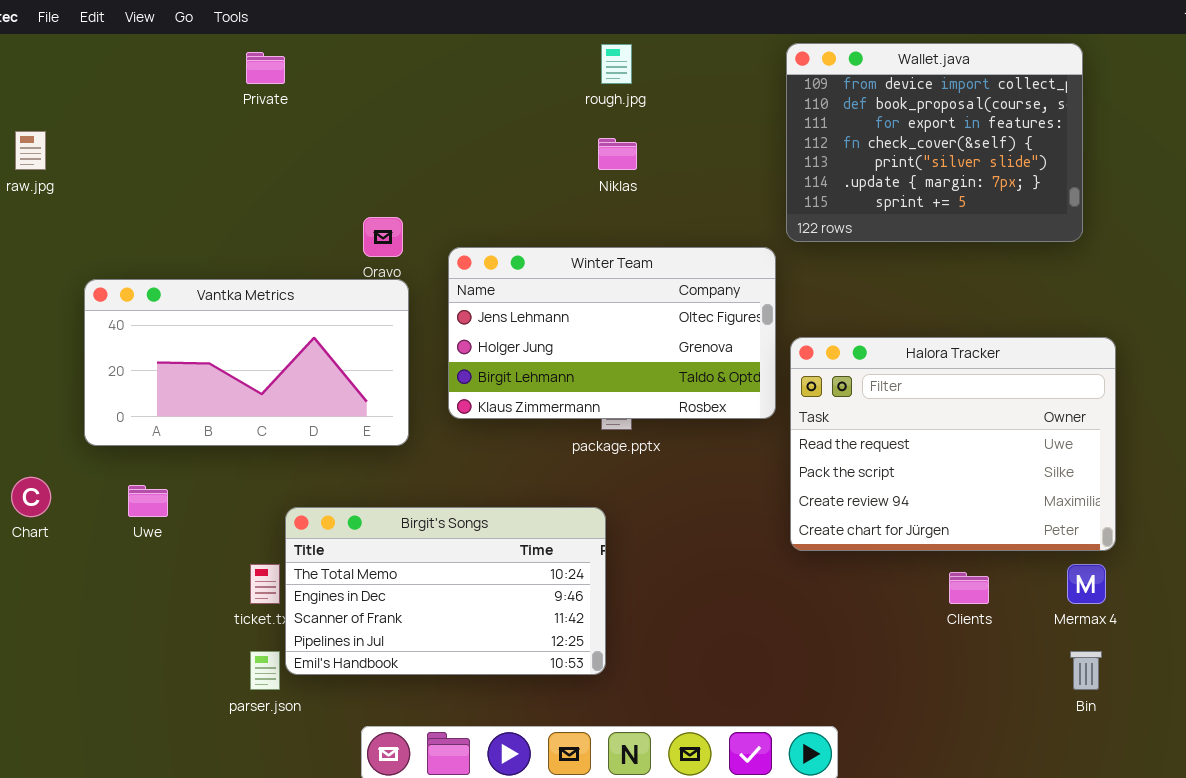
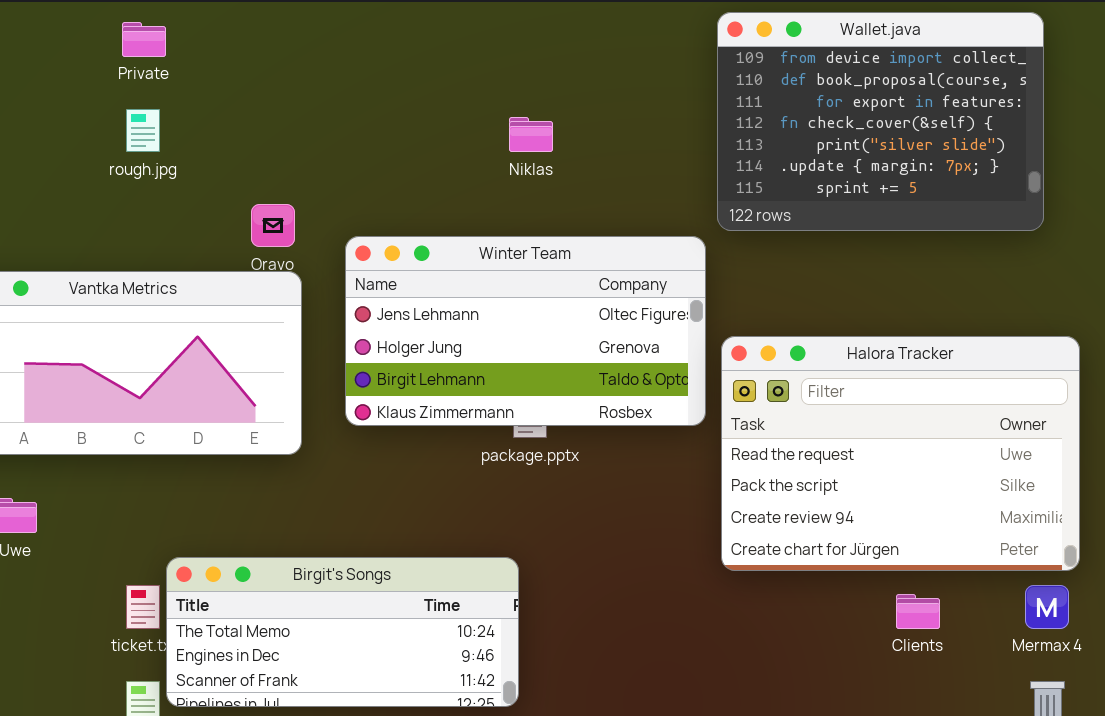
rough.jpg: [601,44,632,84] -> [126,109,160,152], moved
Birgit's Songs: [285,507,606,675] -> [166,557,519,707], resized

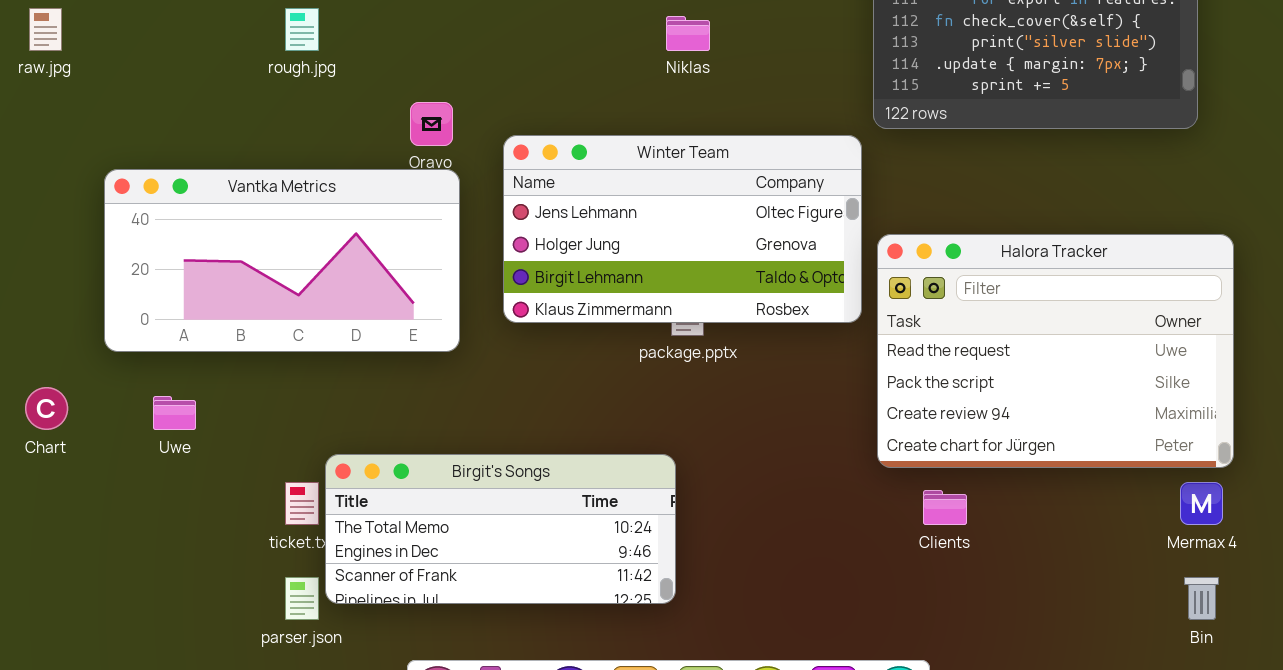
Clients: [896,594,940,629] -> [923,490,967,525], moved

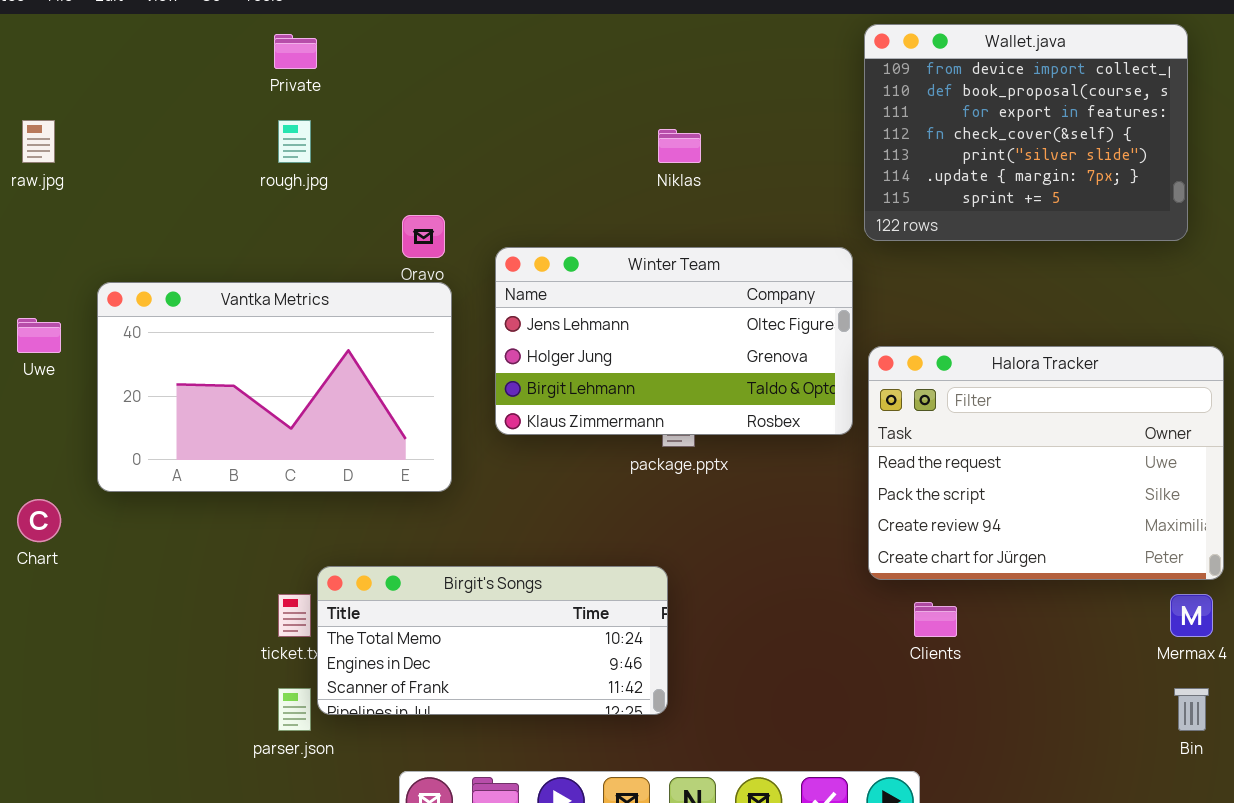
Vantka Metrics: [104,169,460,352] -> [97,282,452,492], resized
Uwe: [153,396,196,430] -> [17,318,61,353], moved

